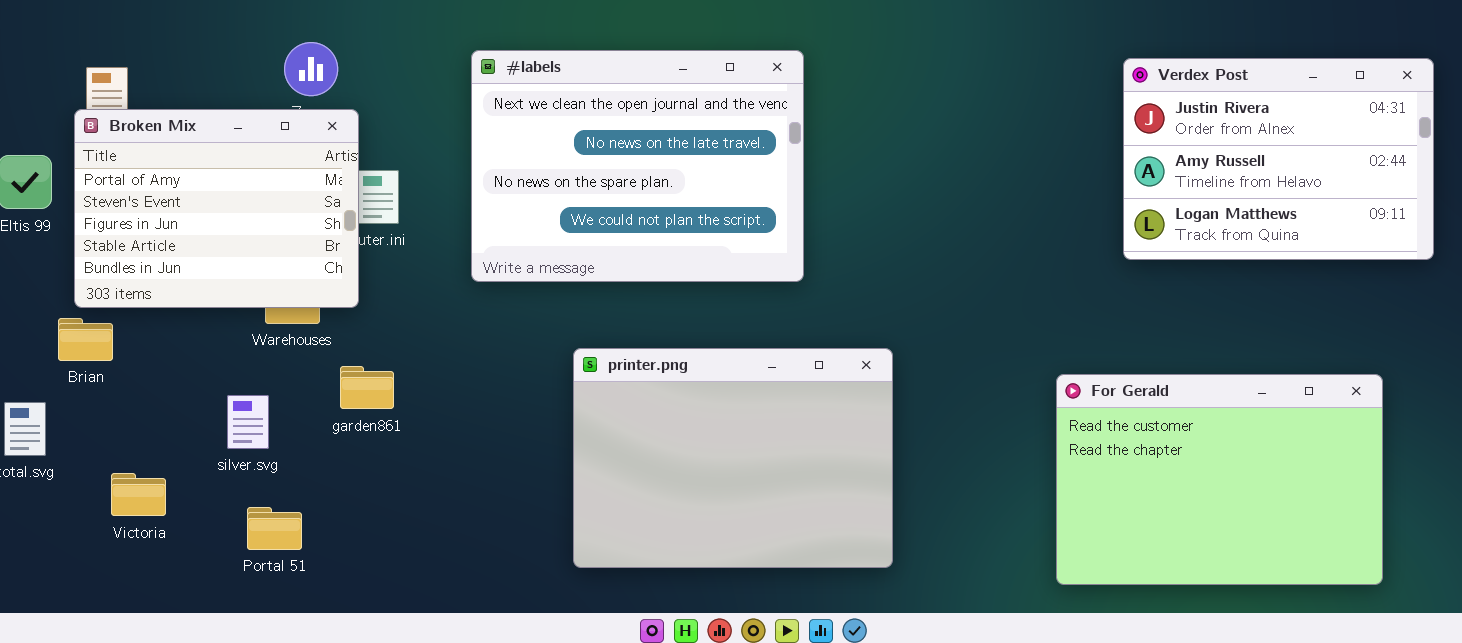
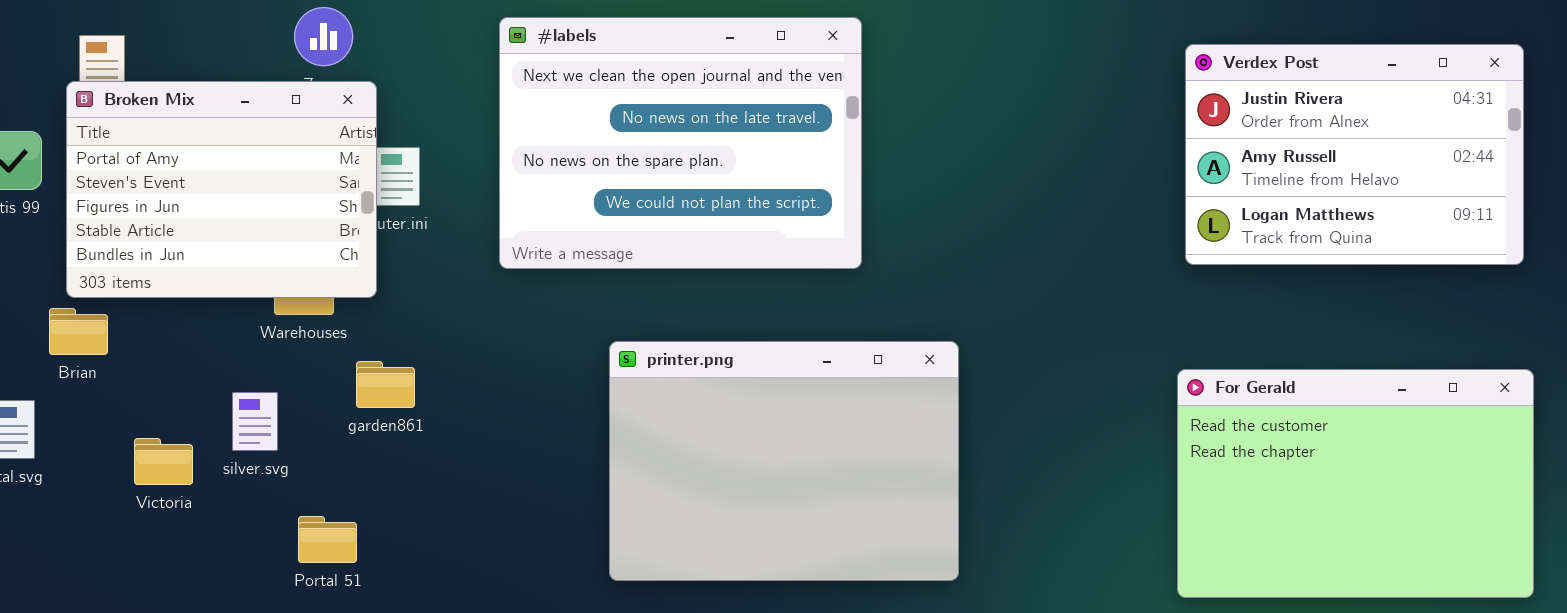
Verdex Post: [1123,58,1434,260] -> [1185,44,1524,265], moved
For Gerald: [1056,374,1383,585] -> [1177,369,1534,598], moved
Victoria: [111,473,166,516] -> [134,438,193,485], moved
Portal 51: [247,507,302,550] -> [298,516,357,563], moved

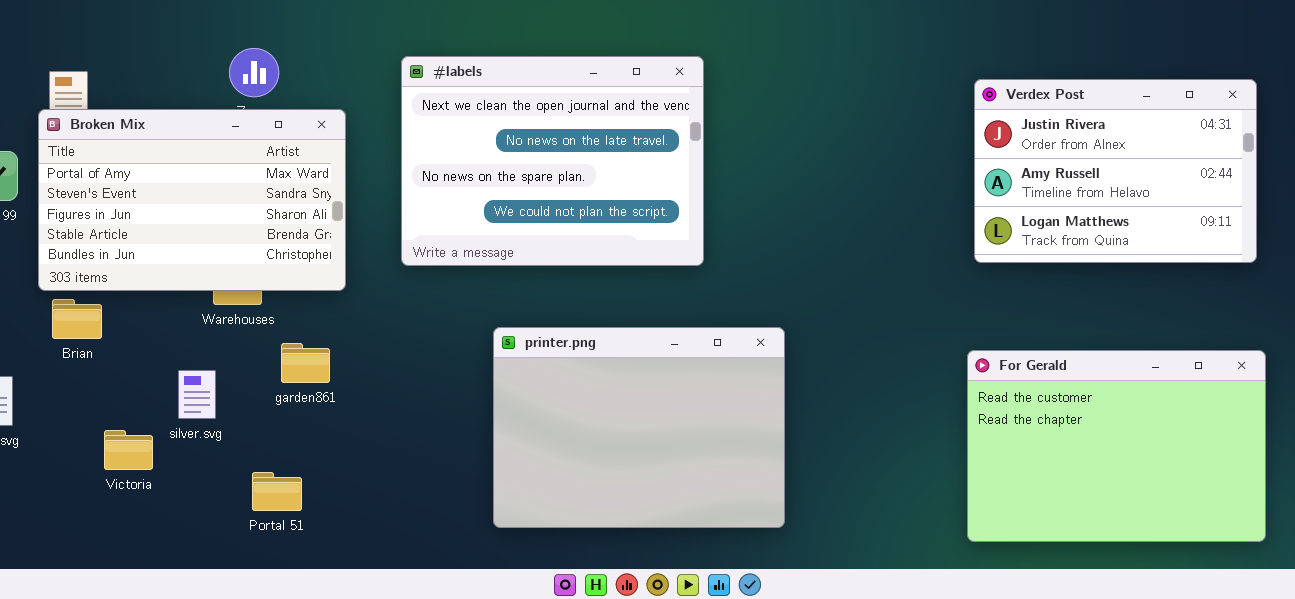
Broken Mix: [66,81,377,298] -> [38,109,346,291], resized
Brian: [49,308,108,355] -> [52,299,102,339], moved
Victoria: [134,438,193,485] -> [104,430,153,470], moved
Portal 51: [298,516,357,563] -> [252,472,302,511], moved

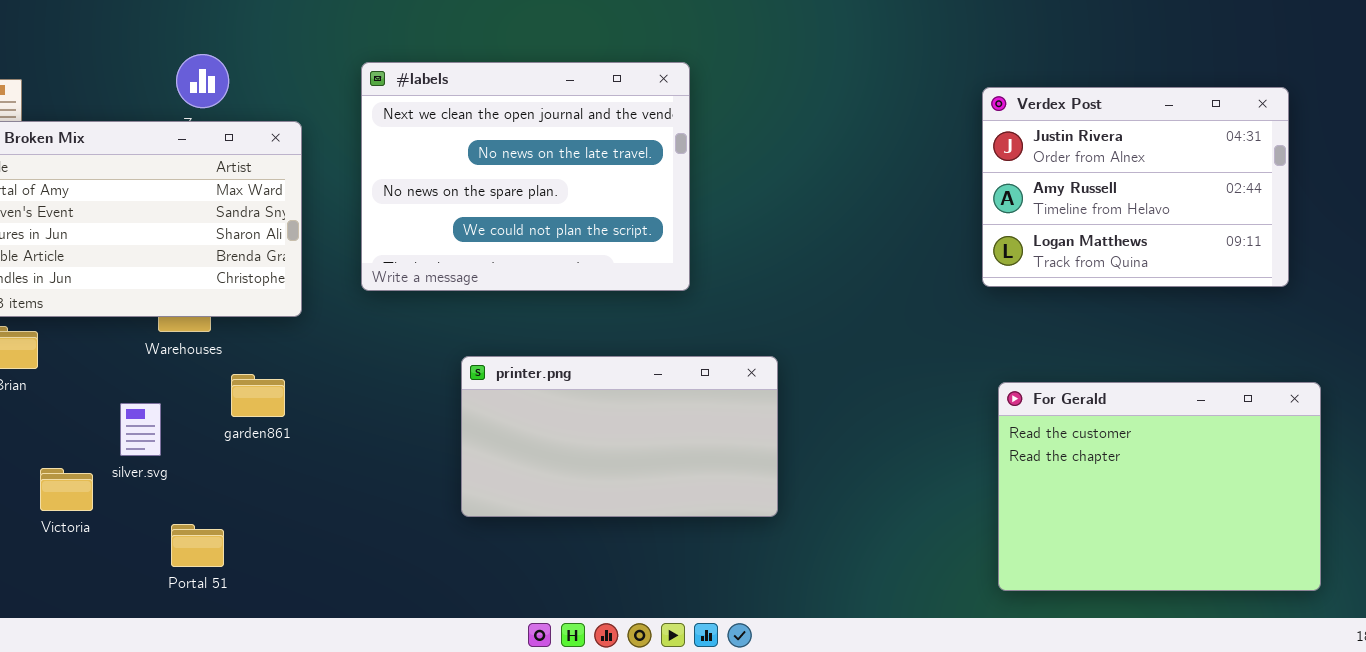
printer.png: [493,327,785,528] -> [461,356,778,517], resized
For Gerald: [967,350,1266,542] -> [998,382,1321,591], moved
Portal 51: [252,472,302,511] -> [171,524,224,567], moved

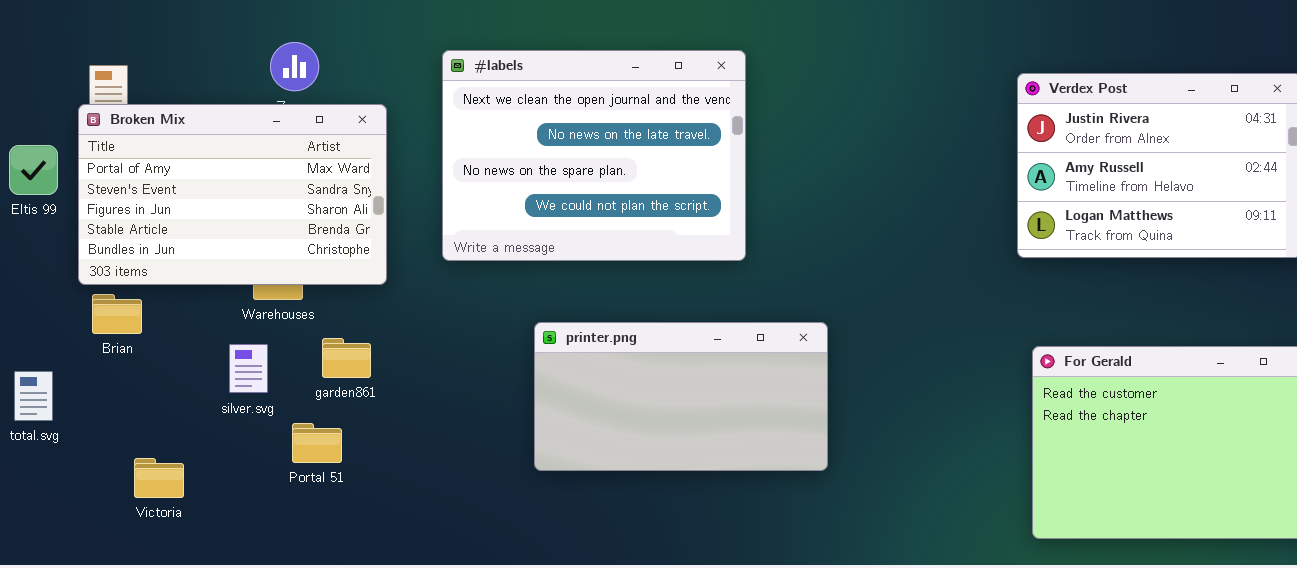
silver.svg: [120,403,161,456] -> [229,344,268,393], moved
Victoria: [40,468,93,511] -> [134,458,184,498], moved
Portal 51: [171,524,224,567] -> [292,423,342,463], moved

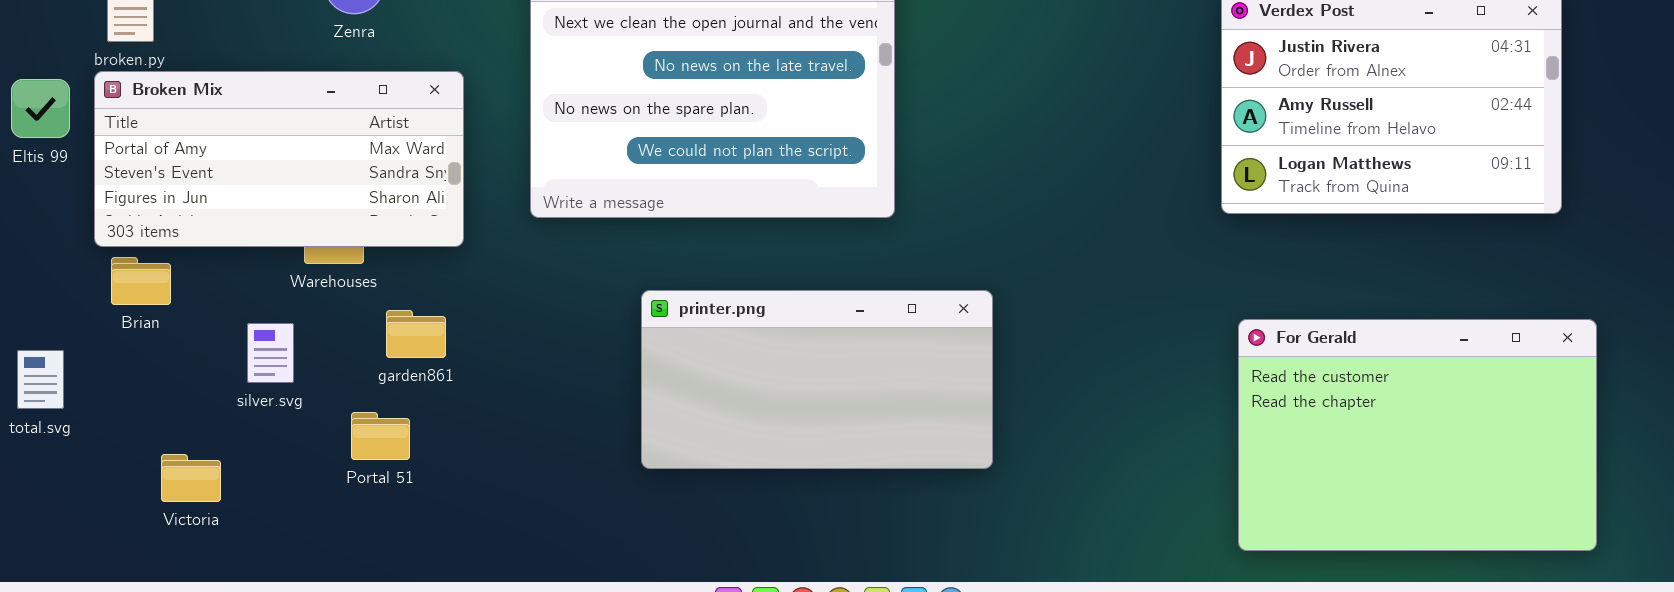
Broken Mix: [78,104,387,285] -> [94,71,464,247], resized
silver.svg: [229,344,268,393] -> [247,323,294,383], moved

